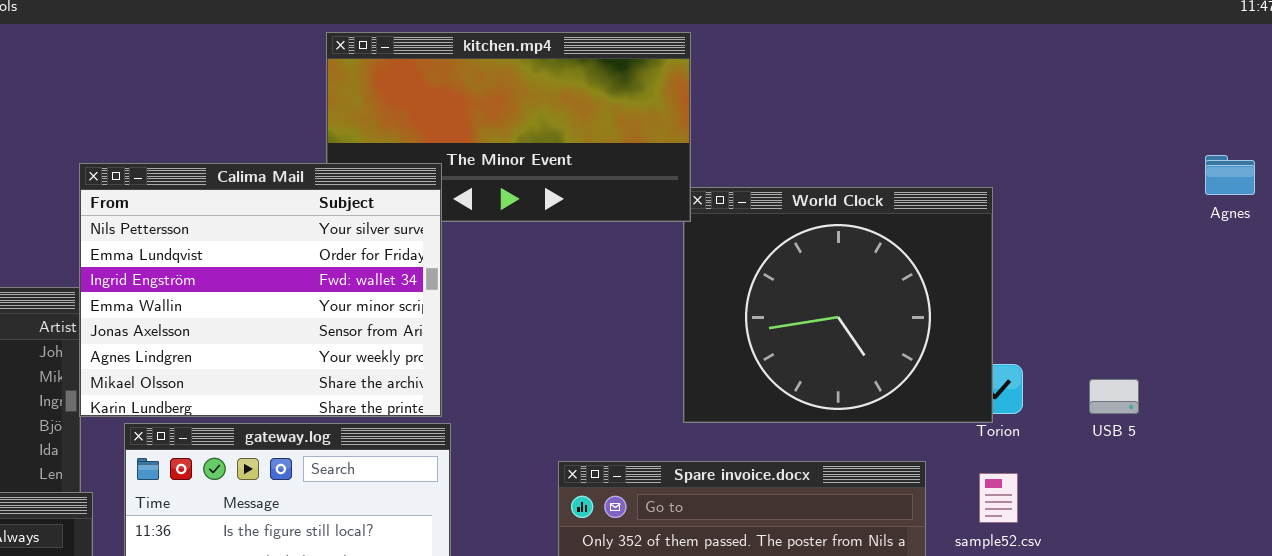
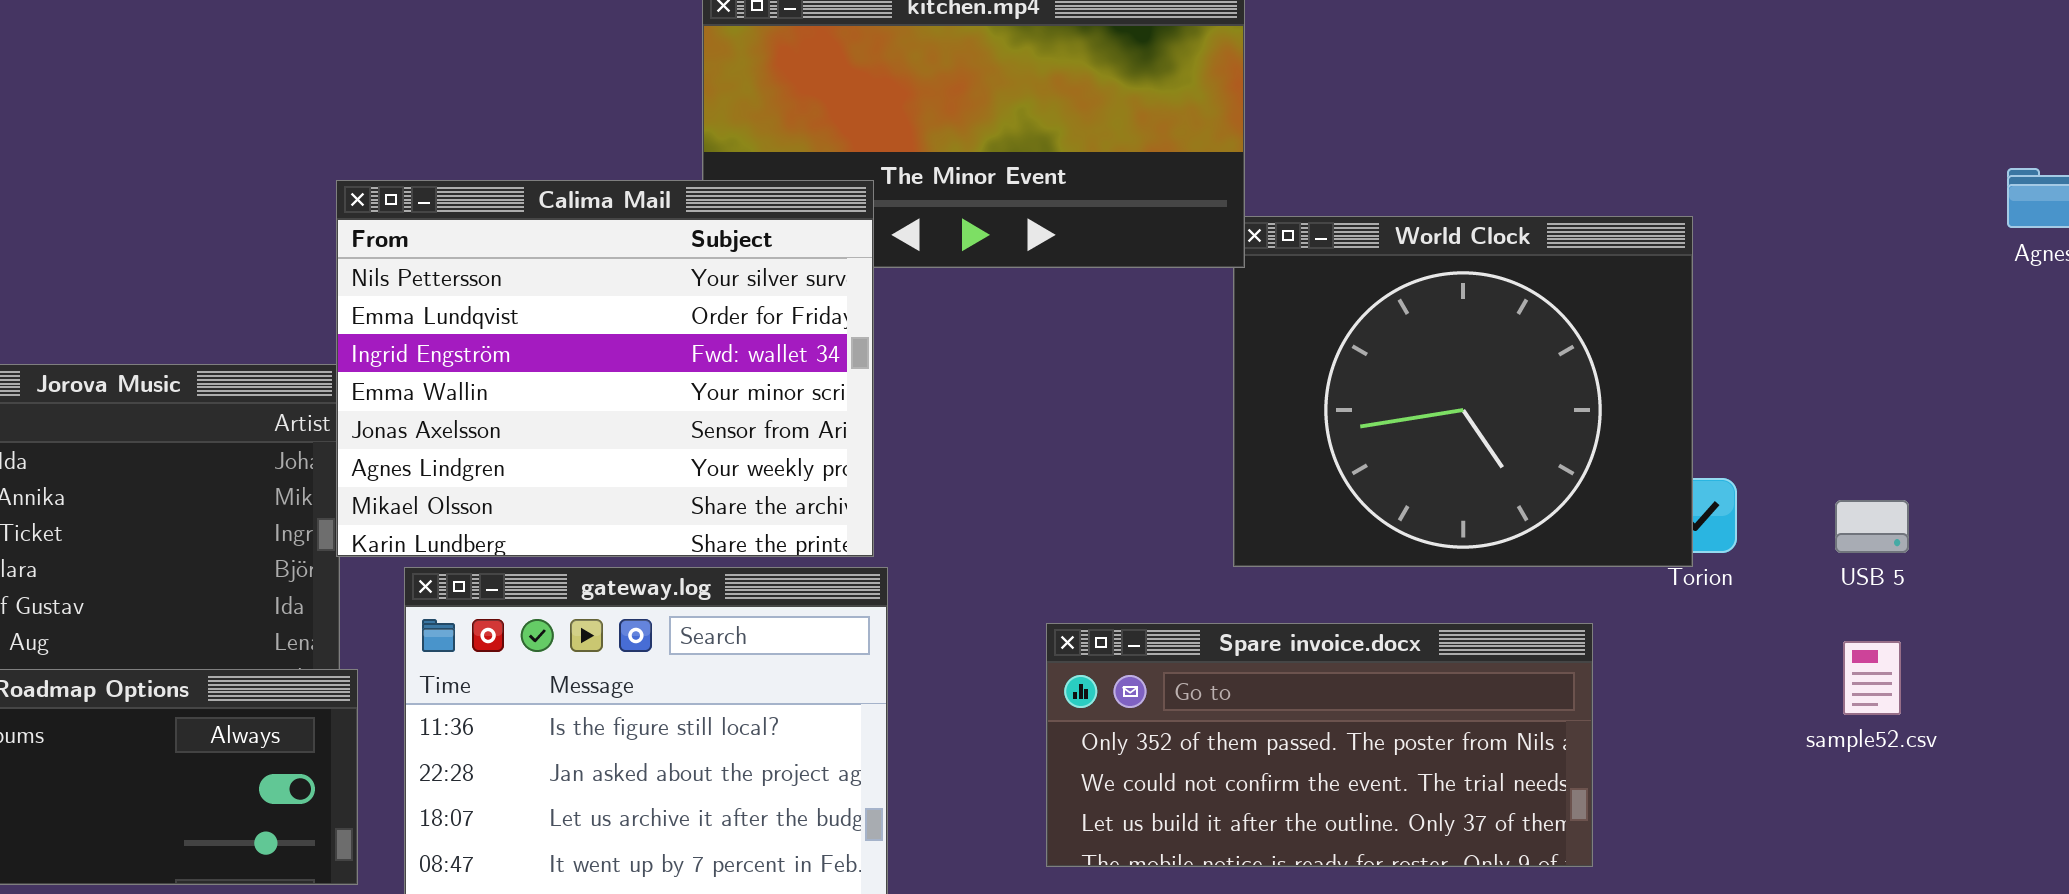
sample52.csv: [979,473,1018,523] -> [1843,641,1901,715], moved

